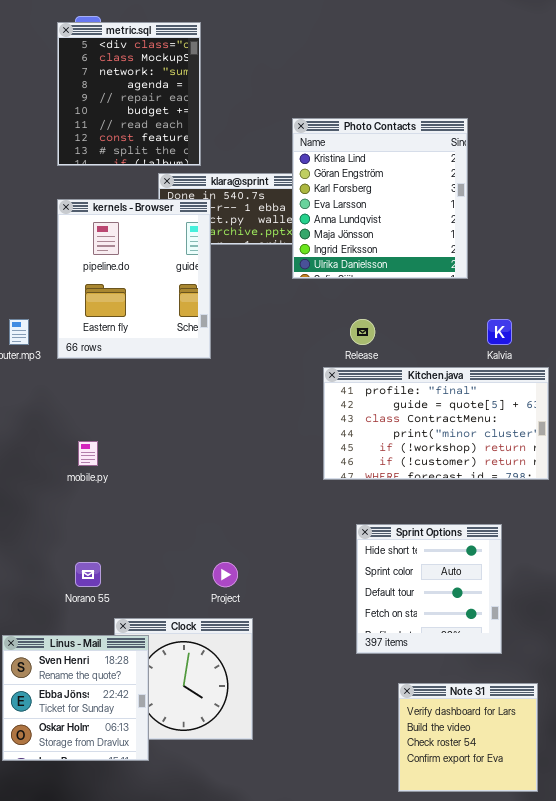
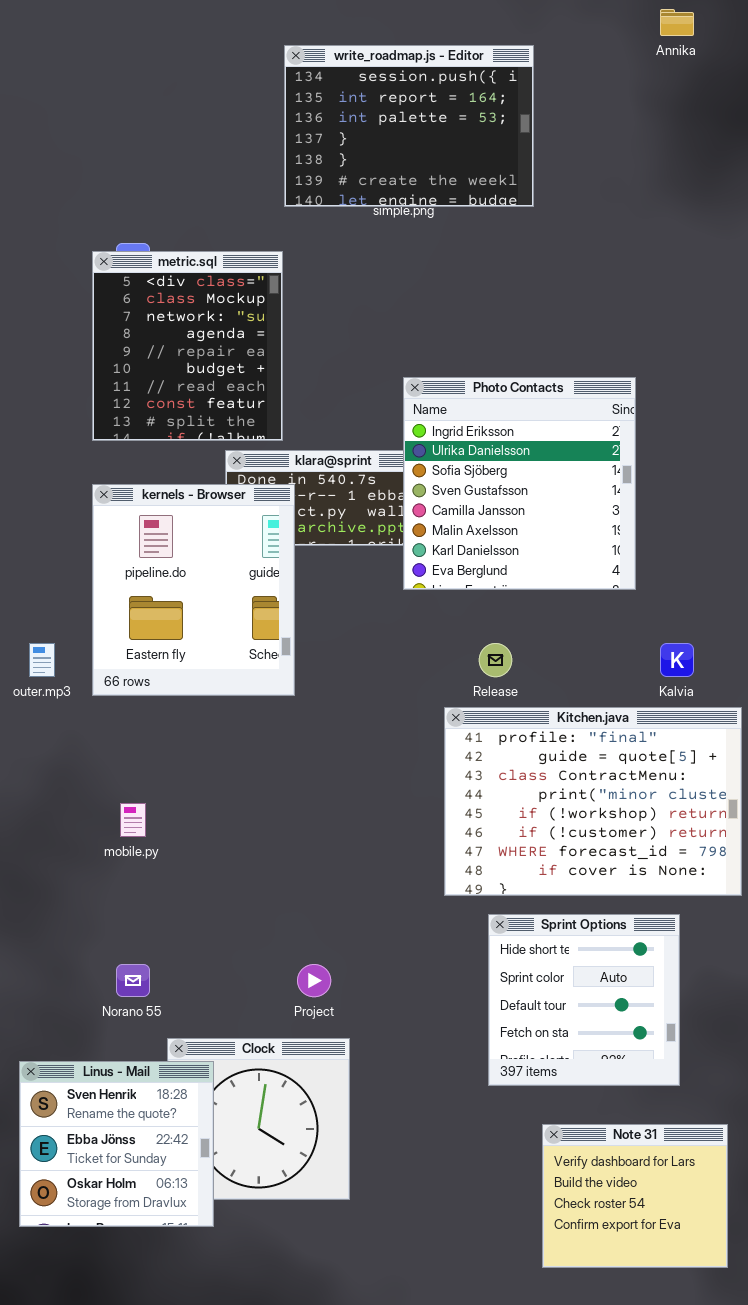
Photo Contacts: [292,118,468,279] -> [403,377,636,590], scrolled down 6 rows
Kitchen.java: [323,367,549,480] -> [444,707,742,896], resized

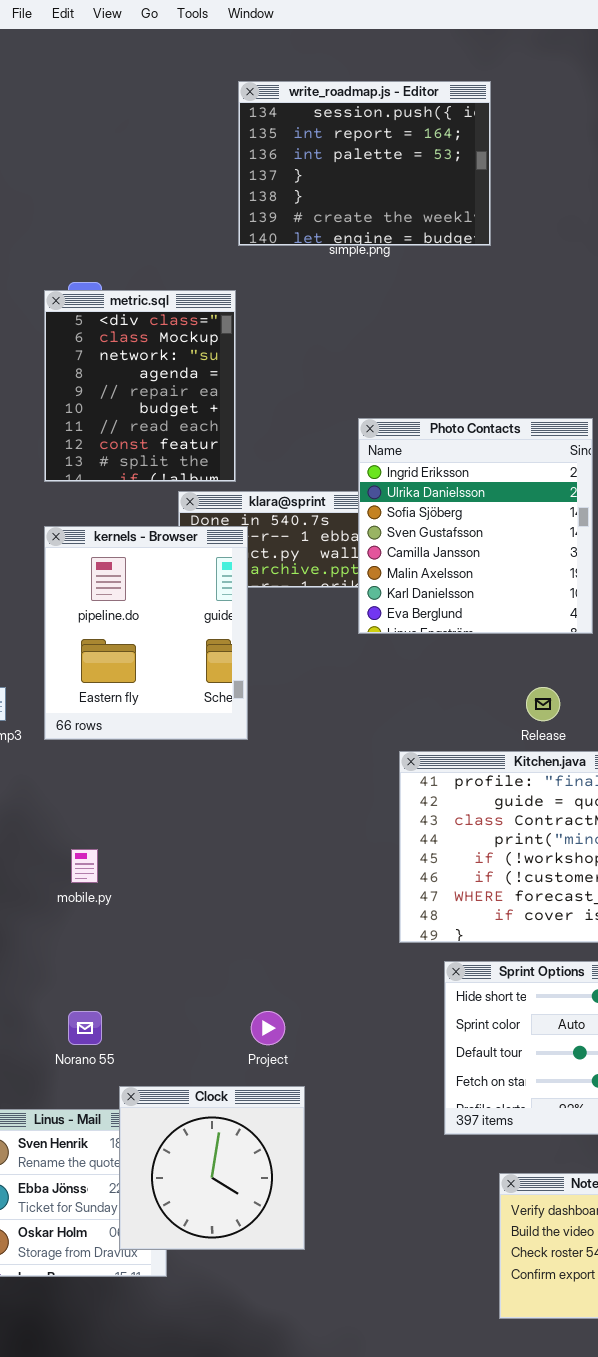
Release: [479,643,512,677] -> [526,687,560,721], moved
Clock: [167,1038,350,1200] -> [119,1086,305,1250], raised

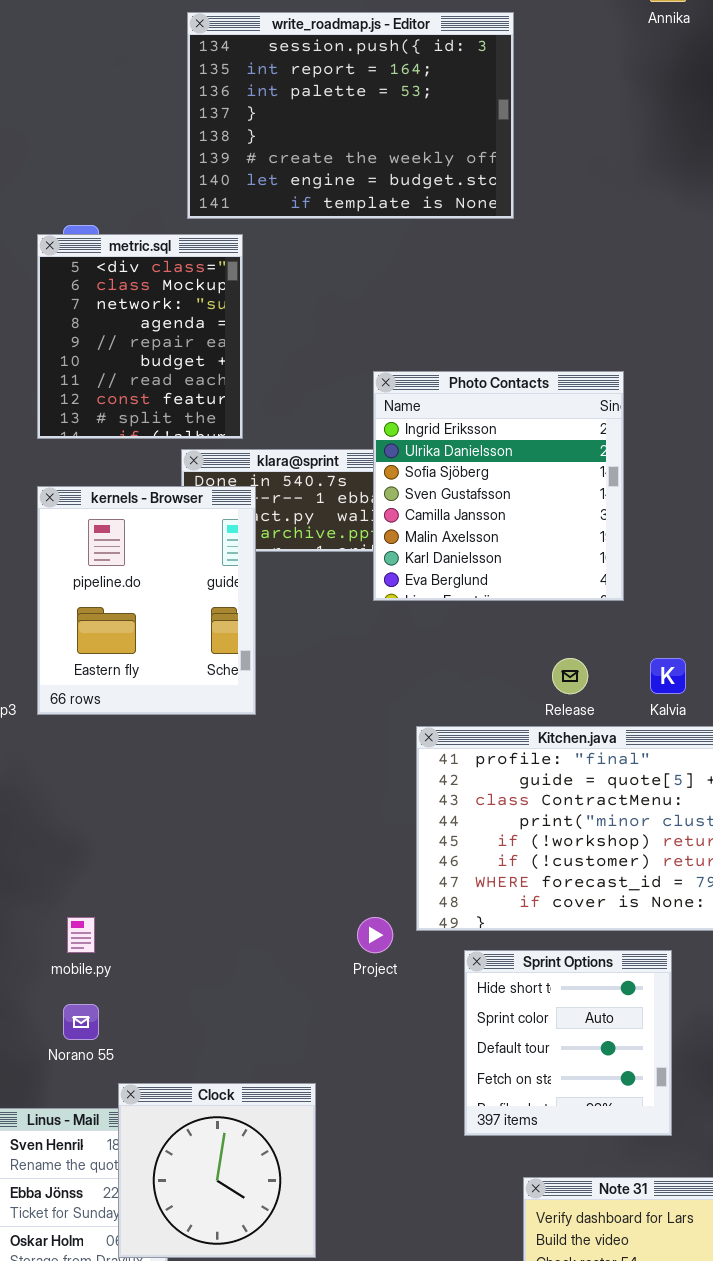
write_roadmap.js - Editor: [238,81,491,246] -> [187,12,514,219], resized
mobile.py: [71,849,98,883] -> [67,917,95,953], moved
Project: [251,1011,285,1045] -> [357,917,393,953], moved

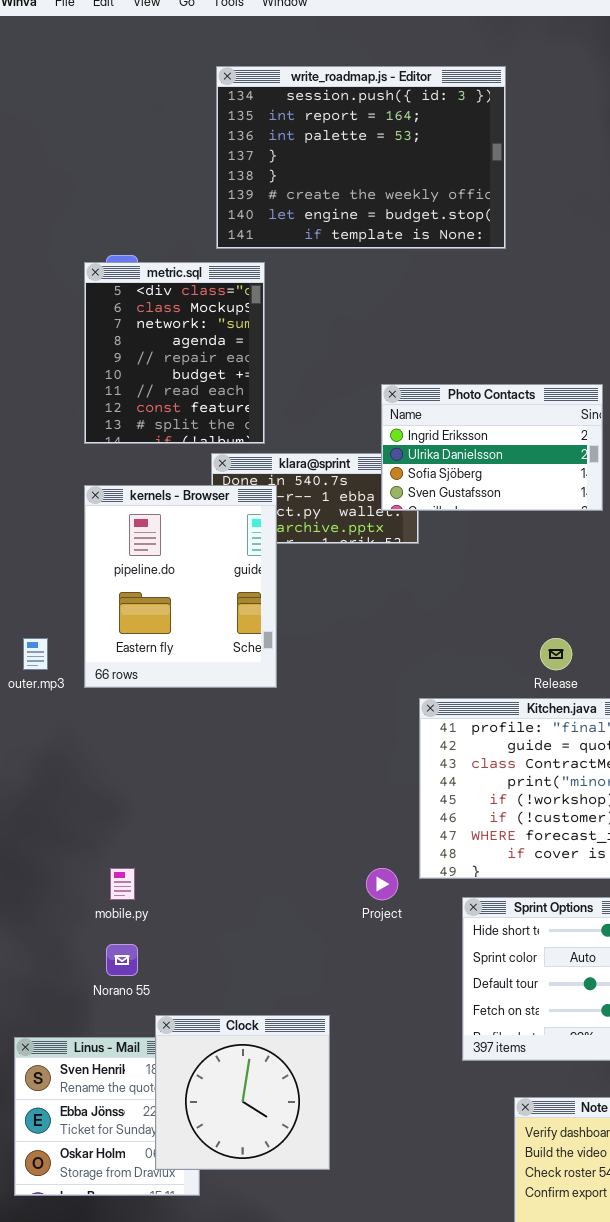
Photo Contacts: [373,371,624,601] -> [381,384,603,511], resized

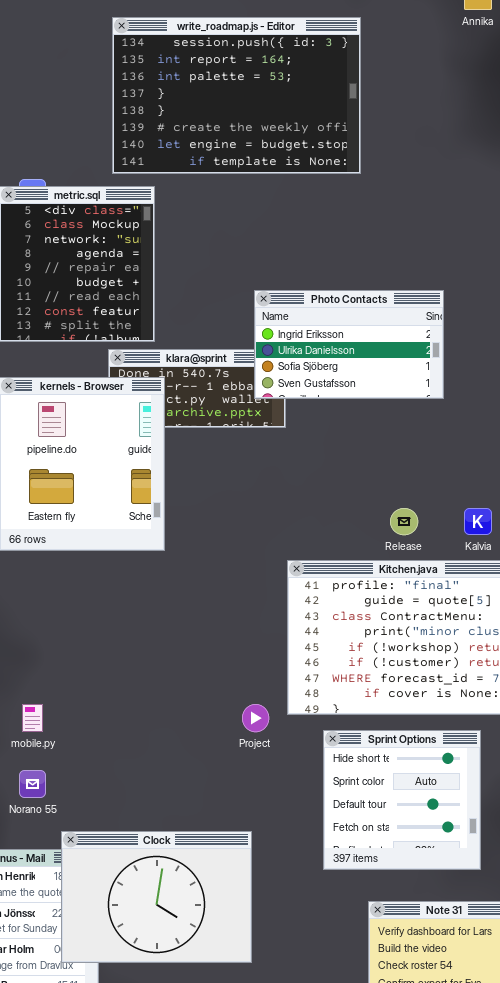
Clock: [155,1015,330,1170] -> [61,831,252,963], resized

